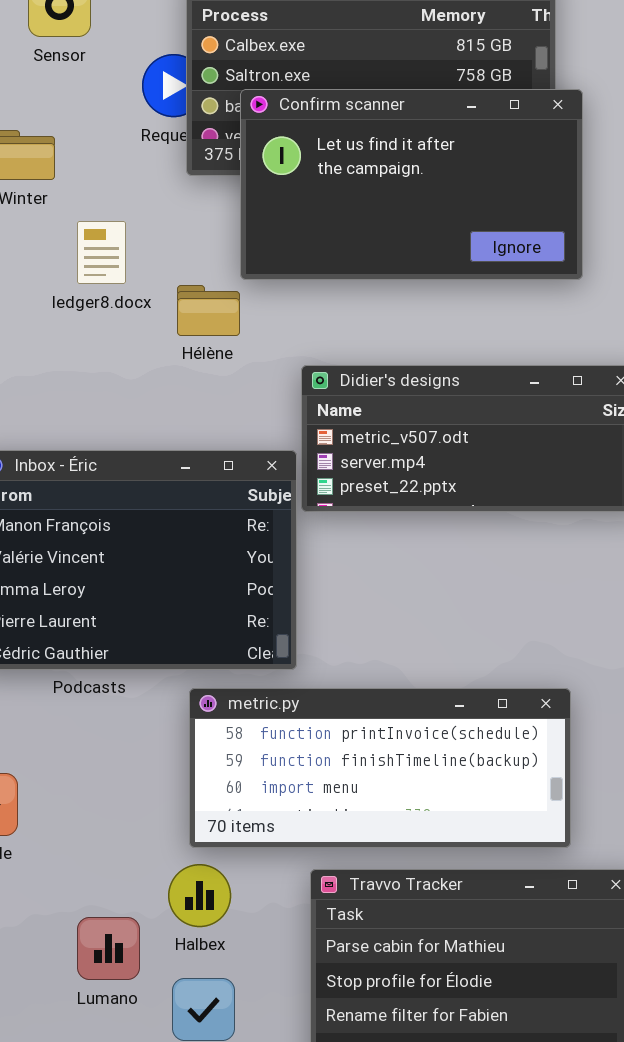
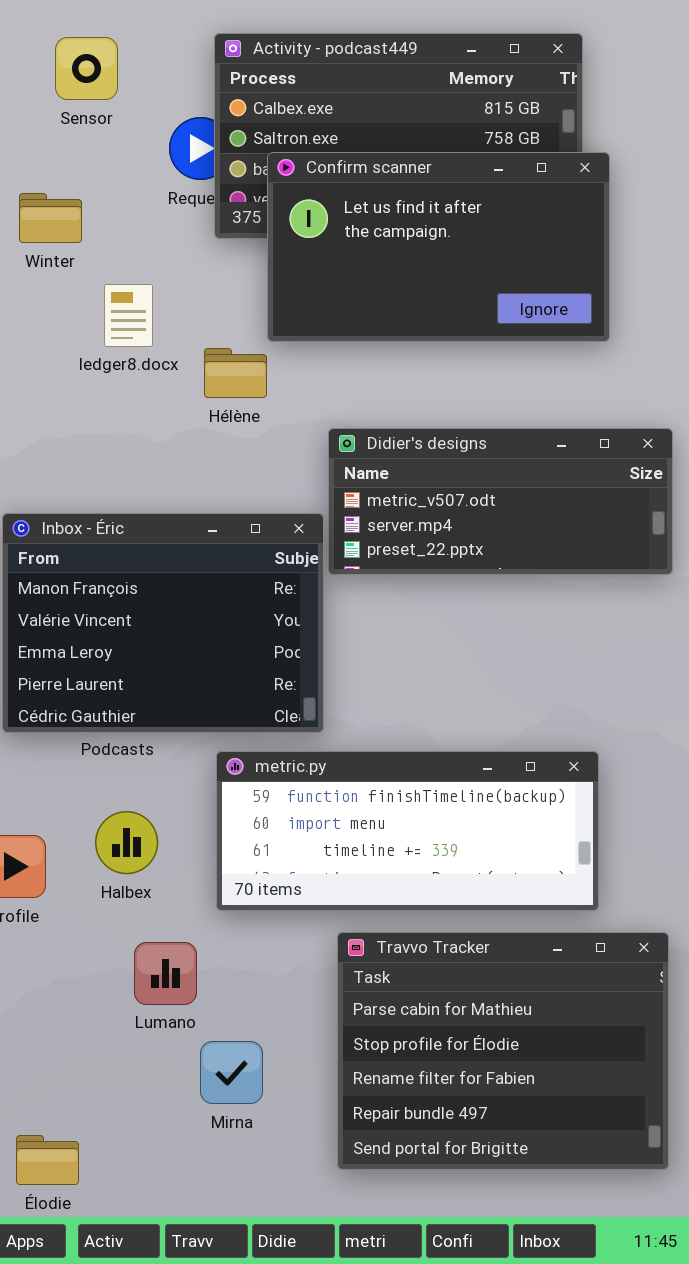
metric.py: [189,688,571,848] -> [216,751,599,911], scrolled down 1 row
Halbex: [168,864,231,927] -> [95,811,158,874], moved
Lumano: [77,917,140,980] -> [134,942,197,1005], moved

